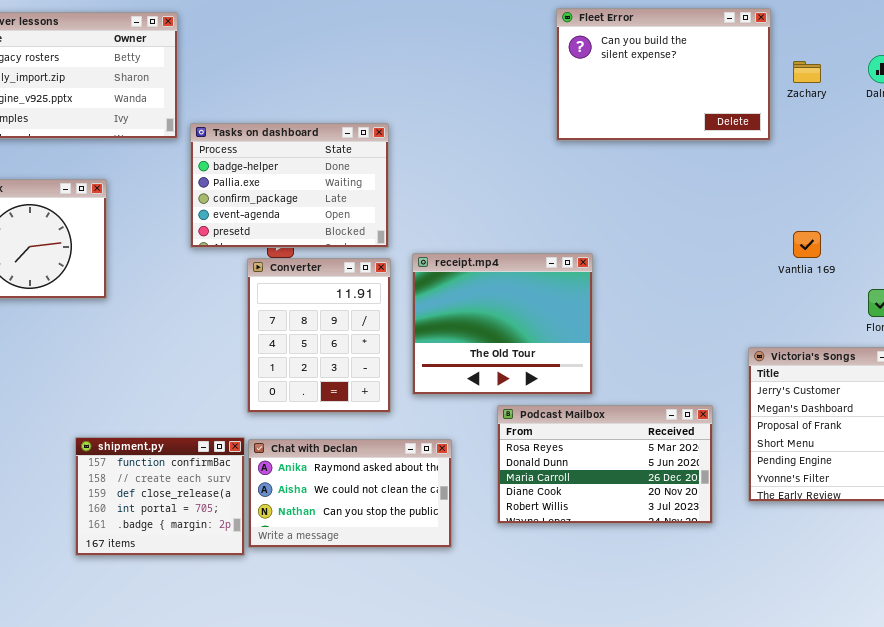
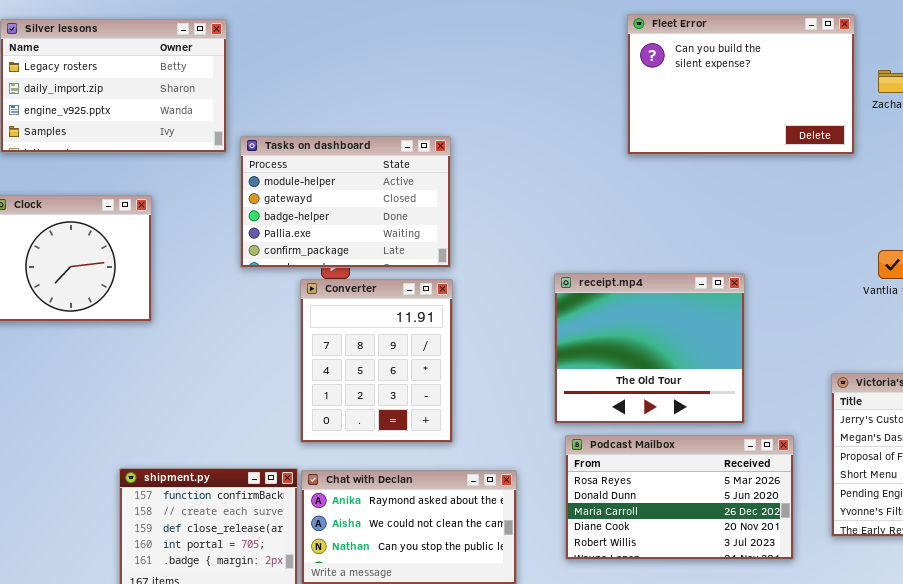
Tasks on dashboard: [190,123,389,248] -> [240,136,451,268], scrolled up 2 rows
receipt.mp4: [412,253,593,395] -> [554,273,745,424], moved

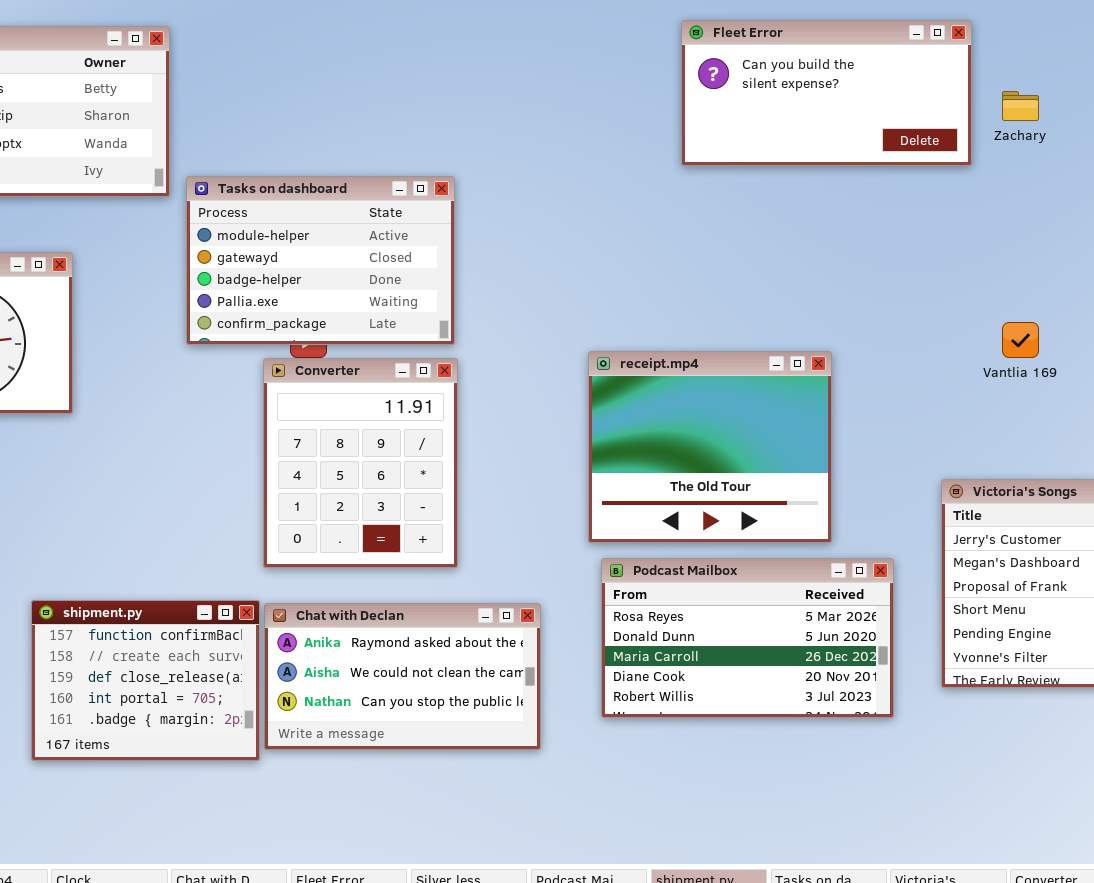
Fleet Error: [627,14,855,155] -> [681,20,972,166], resized

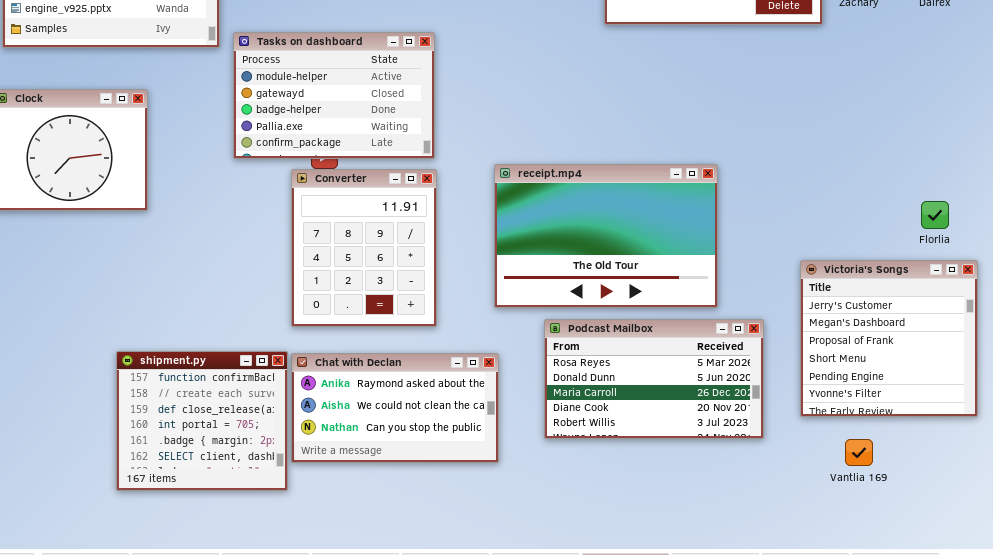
Vantlia 169: [1002,322,1039,358] -> [845,439,873,466], moved
receipt.mp4: [588,351,832,543] -> [494,164,718,308], resized
shipment.py: [31,600,260,761] -> [116,351,288,491], resized

